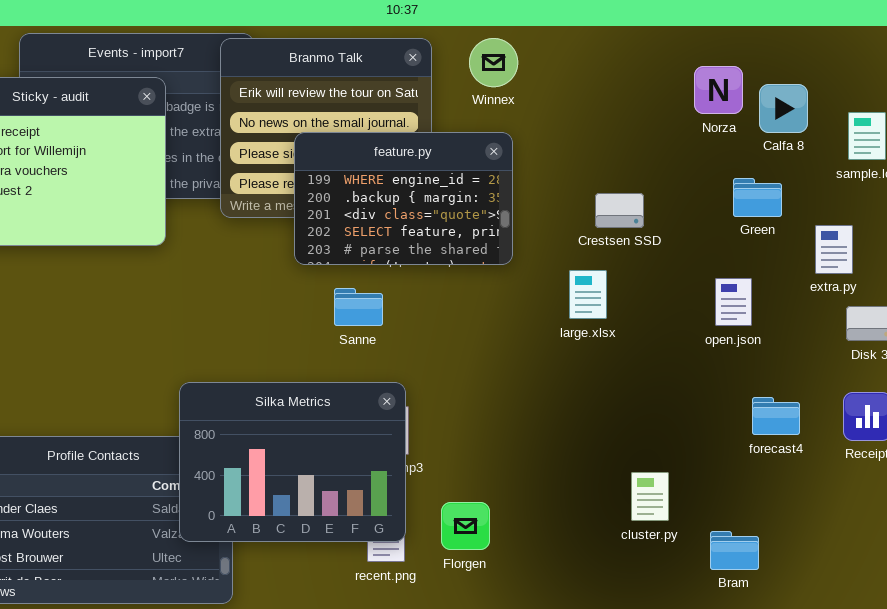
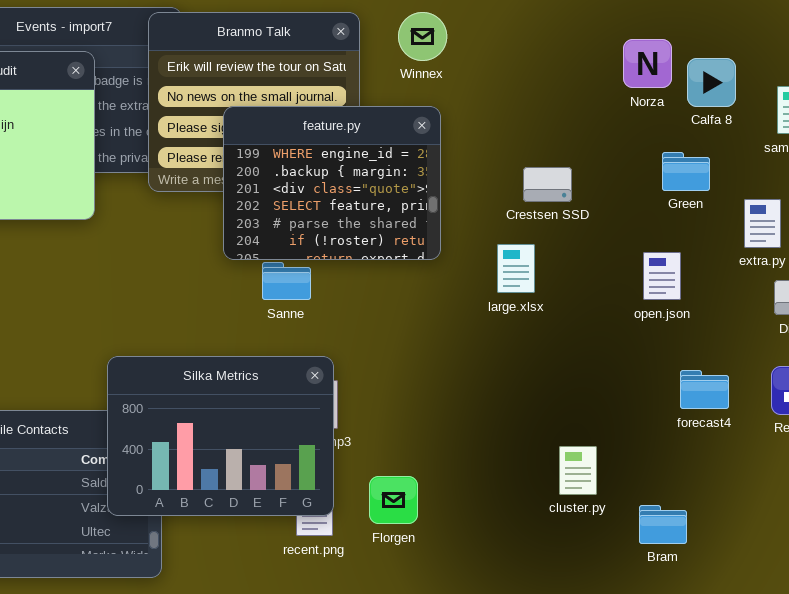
feature.py: [294,132,513,265] -> [223,106,441,260], resized

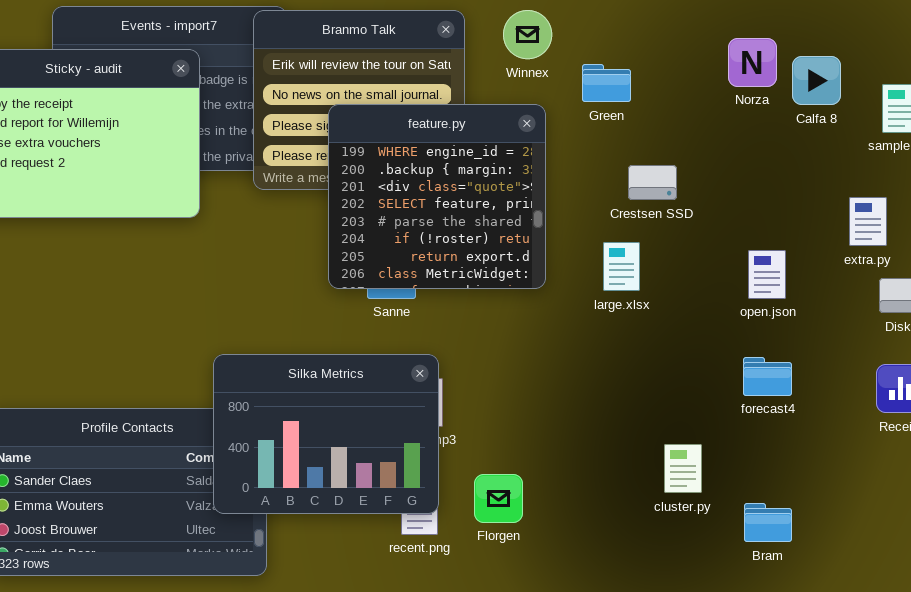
feature.py: [223,106,441,260] -> [328,104,546,289], resized
Green: [662,152,710,191] -> [582,64,631,102], moved
forecast4: [680,370,729,409] -> [743,357,792,396], moved

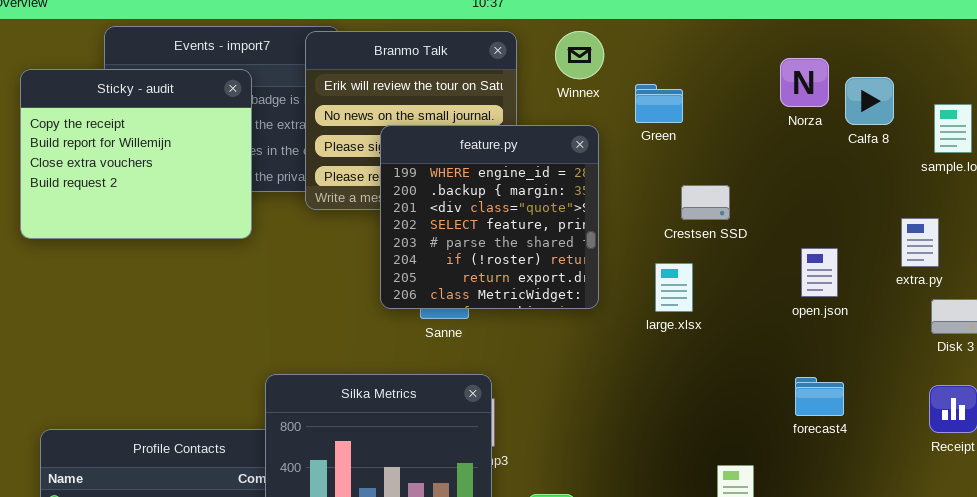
open.json: [748,250,786,299] -> [801,248,838,297], moved

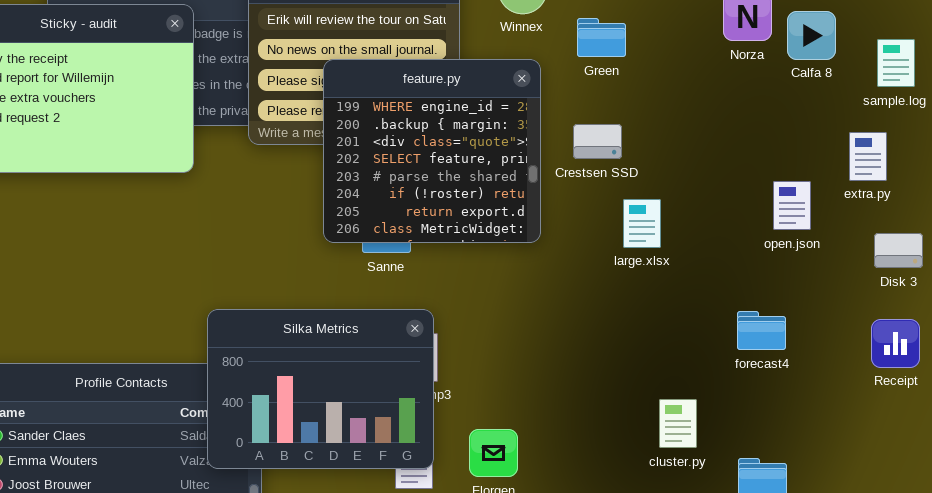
Crestsen SSD: [681,185,730,220] -> [573,124,622,159], moved
extra.py: [901,218,939,267] -> [849,132,887,181], moved
open.json: [801,248,838,297] -> [773,181,811,230], moved
large.xlsx: [655,263,693,312] -> [623,199,661,248], moved

